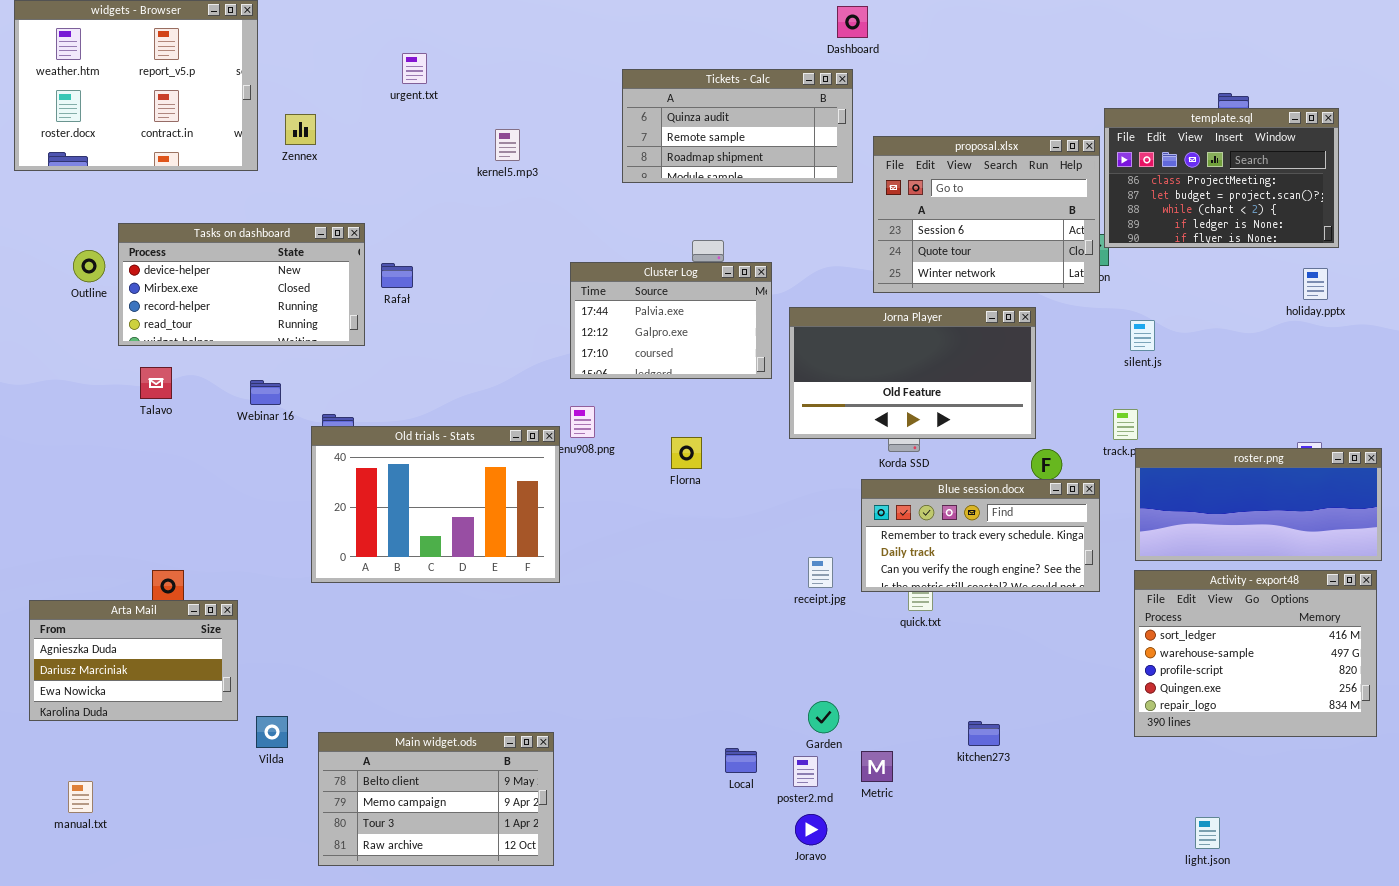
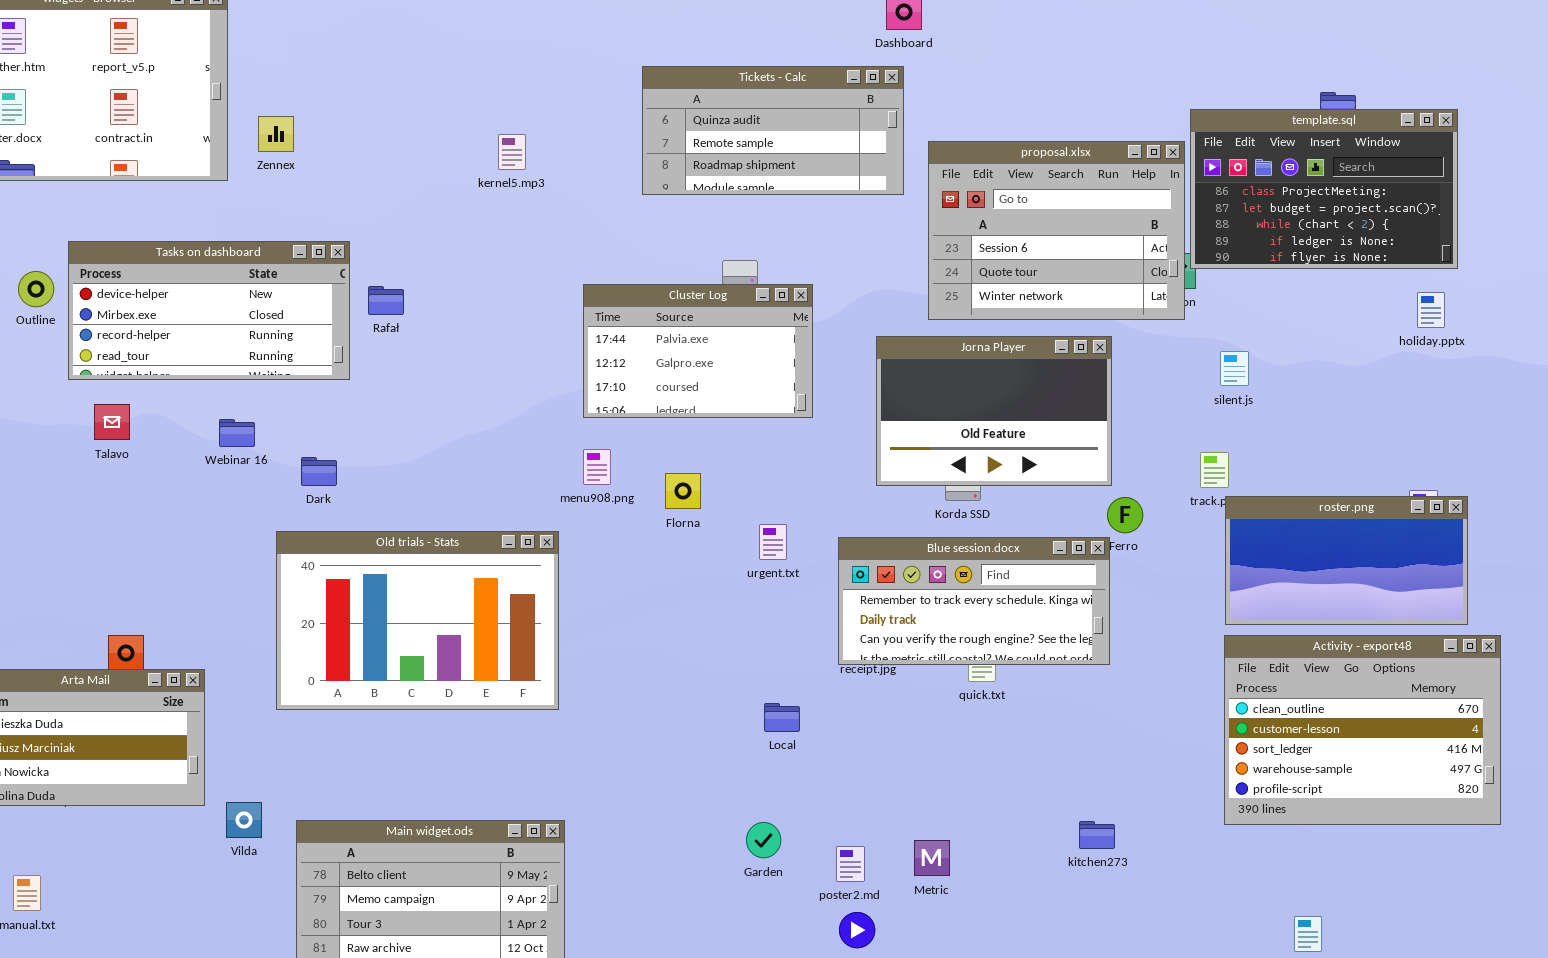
urgent.txt: [402,53,427,84] -> [759,524,787,560], moved
Jorna Player: [789,307,1036,439] -> [876,336,1112,486], resized
Old trials - Stats: [311,426,560,583] -> [276,531,559,710], moved
Florna: [671,437,702,469] -> [665,473,701,509], moved
roster.png: [1135,448,1382,561] -> [1225,496,1468,625], resized
Blue session.docx: [861,479,1100,592] -> [838,537,1110,665], moved
Activity - export48: [1134,570,1377,737] -> [1224,635,1501,825], scrolled up 2 rows
Garden: [808,701,839,733] -> [746,822,781,858], moved
kitchen273: [968,721,1000,746] -> [1079,821,1115,849], moved
Local: [725,748,757,773] -> [764,703,800,732], moved

